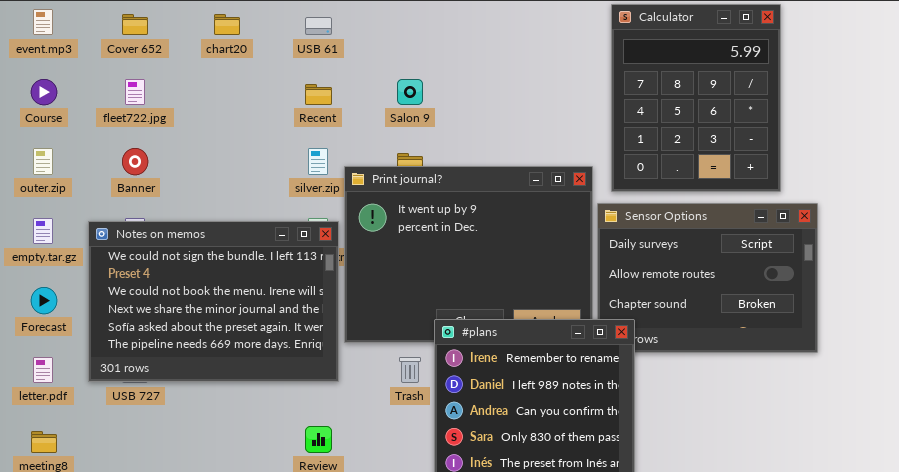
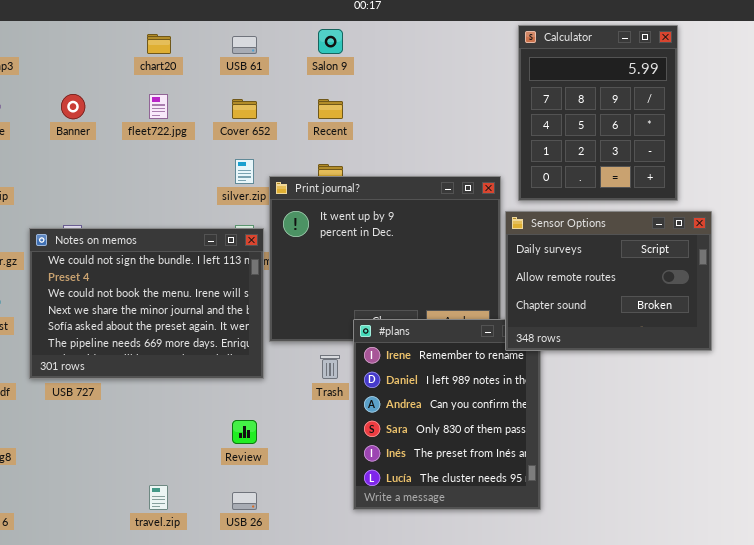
Cover 652: [122,14,148,35] -> [232,99,257,119], moved
fleet722.jpg: [125,79,145,105] -> [149,94,168,119], moved
Salon 9: [397,79,423,105] -> [318,29,343,54], moved
Recent: [305,84,332,105] -> [318,99,343,119], moved
Banner: [122,148,148,175] -> [61,94,85,119], moved
Sensor Options: [597,203,818,353] -> [505,211,712,351], raised

